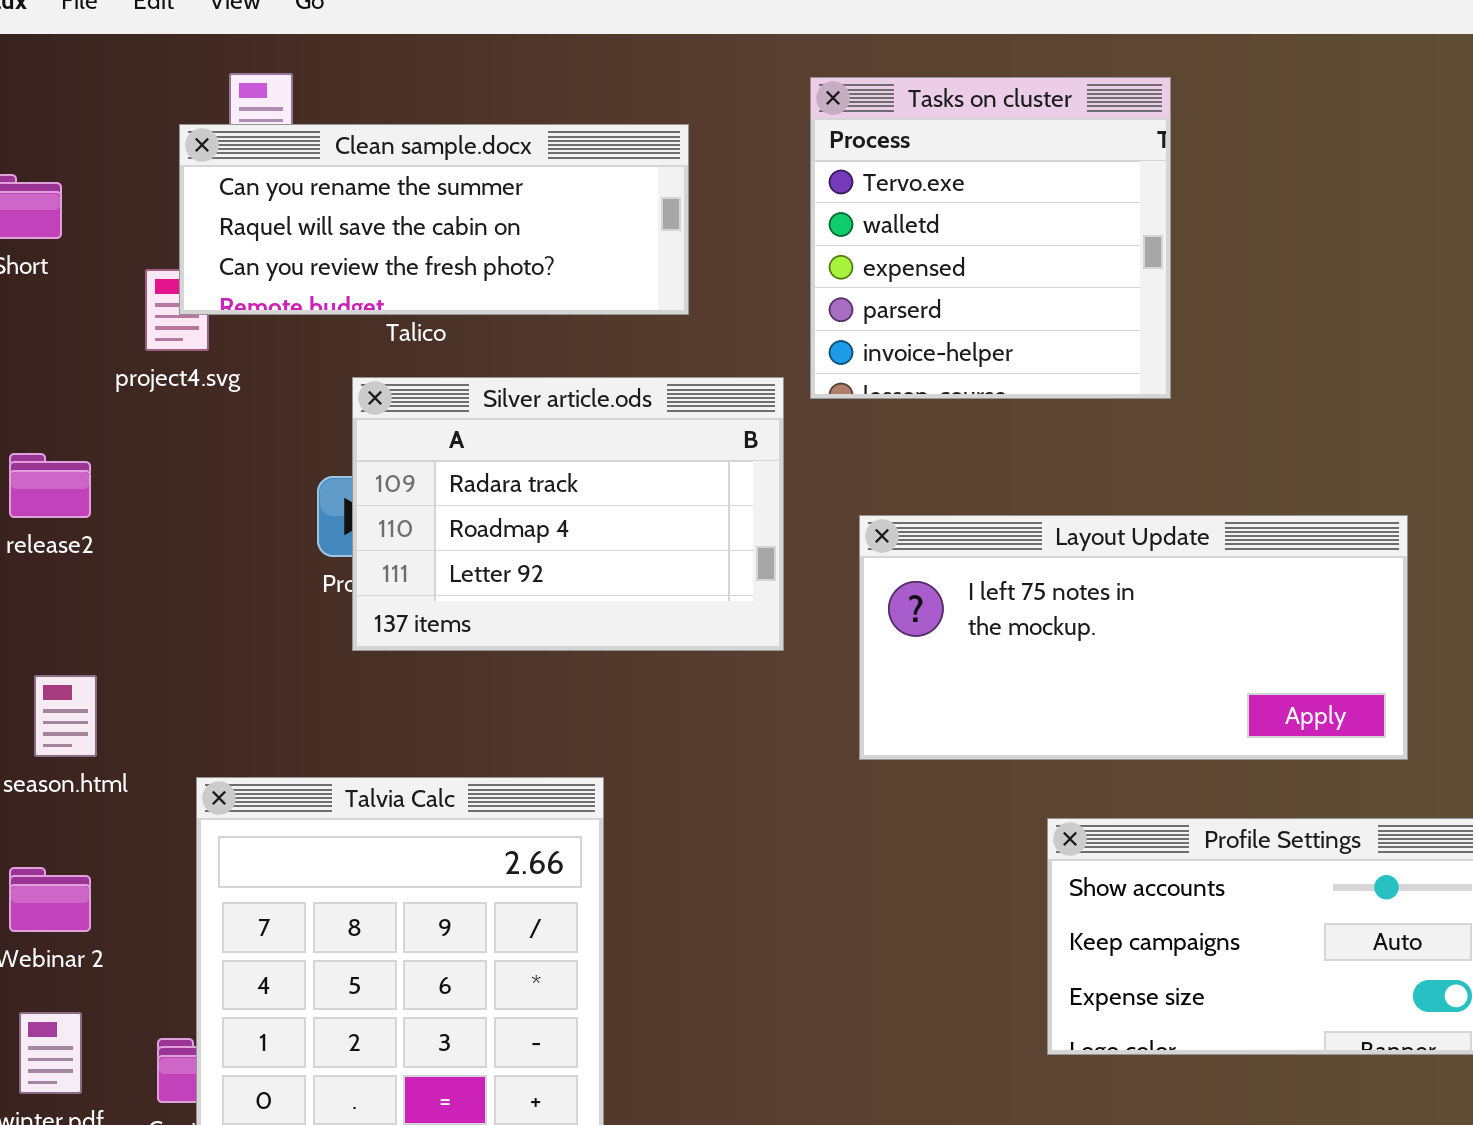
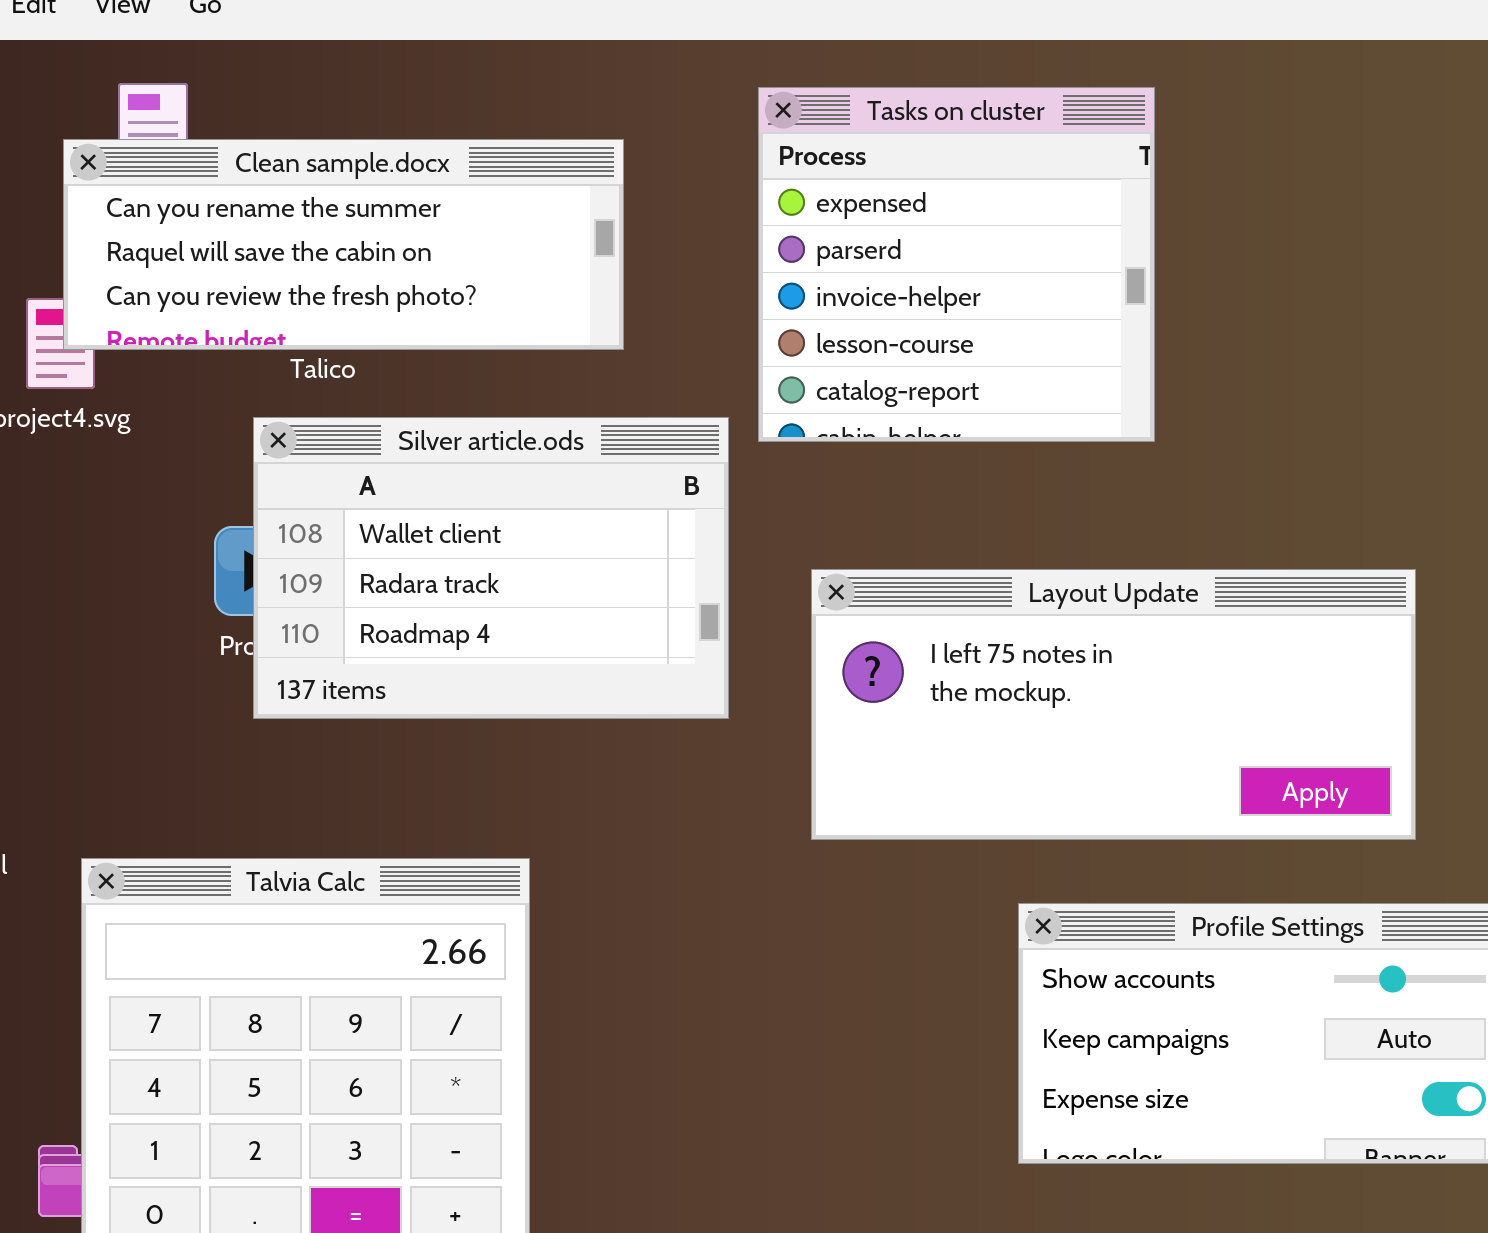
Tasks on cluster: [810,77,1171,399] -> [758,87,1155,442], scrolled down 2 rows
Silver article.ods: [352,377,784,651] -> [253,417,729,719], scrolled up 1 row

